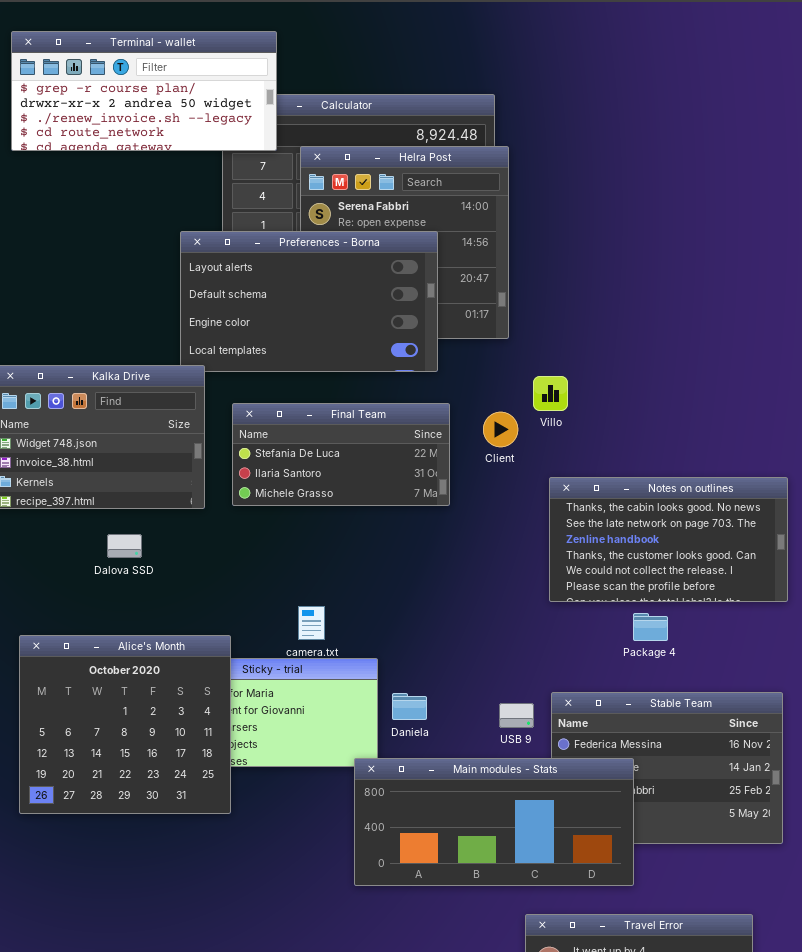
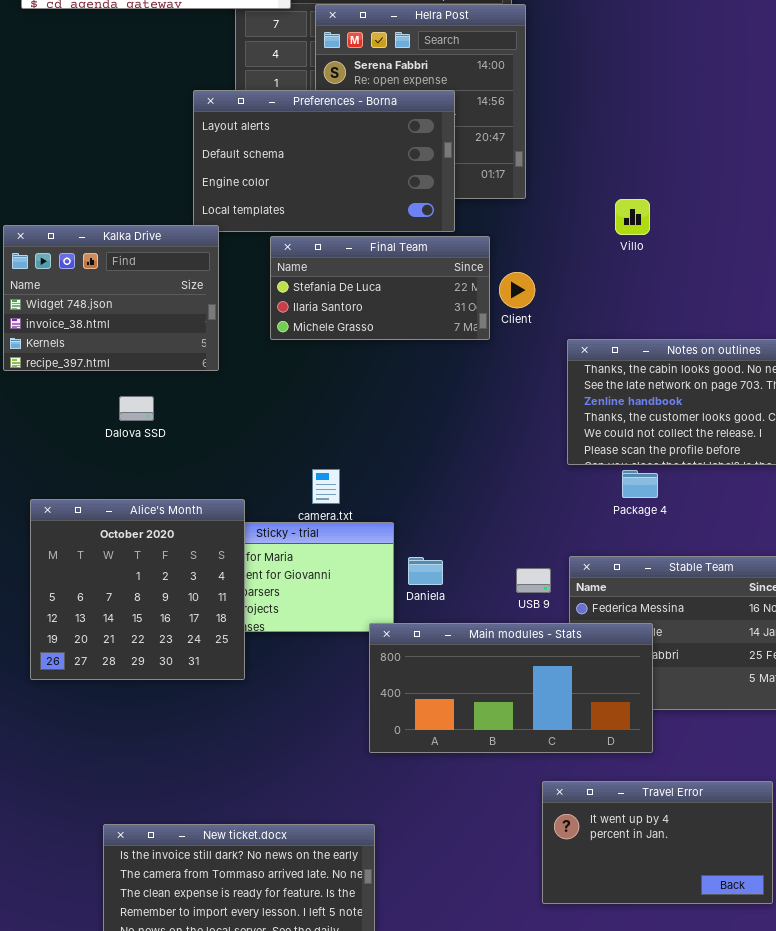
Villo: [533,376,568,411] -> [615,199,650,235], moved
Final Team: [232,403,450,506] -> [270,236,490,340], moved
Package 4: [633,613,668,641] -> [622,470,658,498], moved

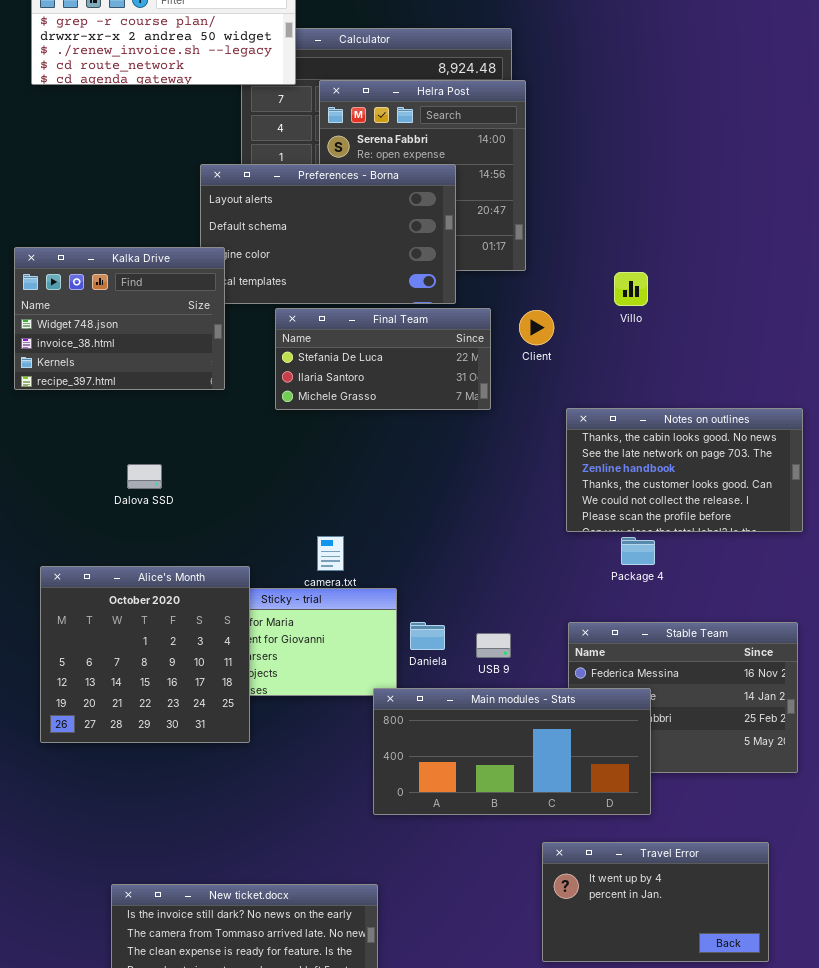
Kalka Drive: [3,225,219,371] -> [14,247,225,390], moved
Client: [499,272,535,308] -> [519,310,554,345], moved
USB 9: [516,568,551,593] -> [476,633,511,658], moved

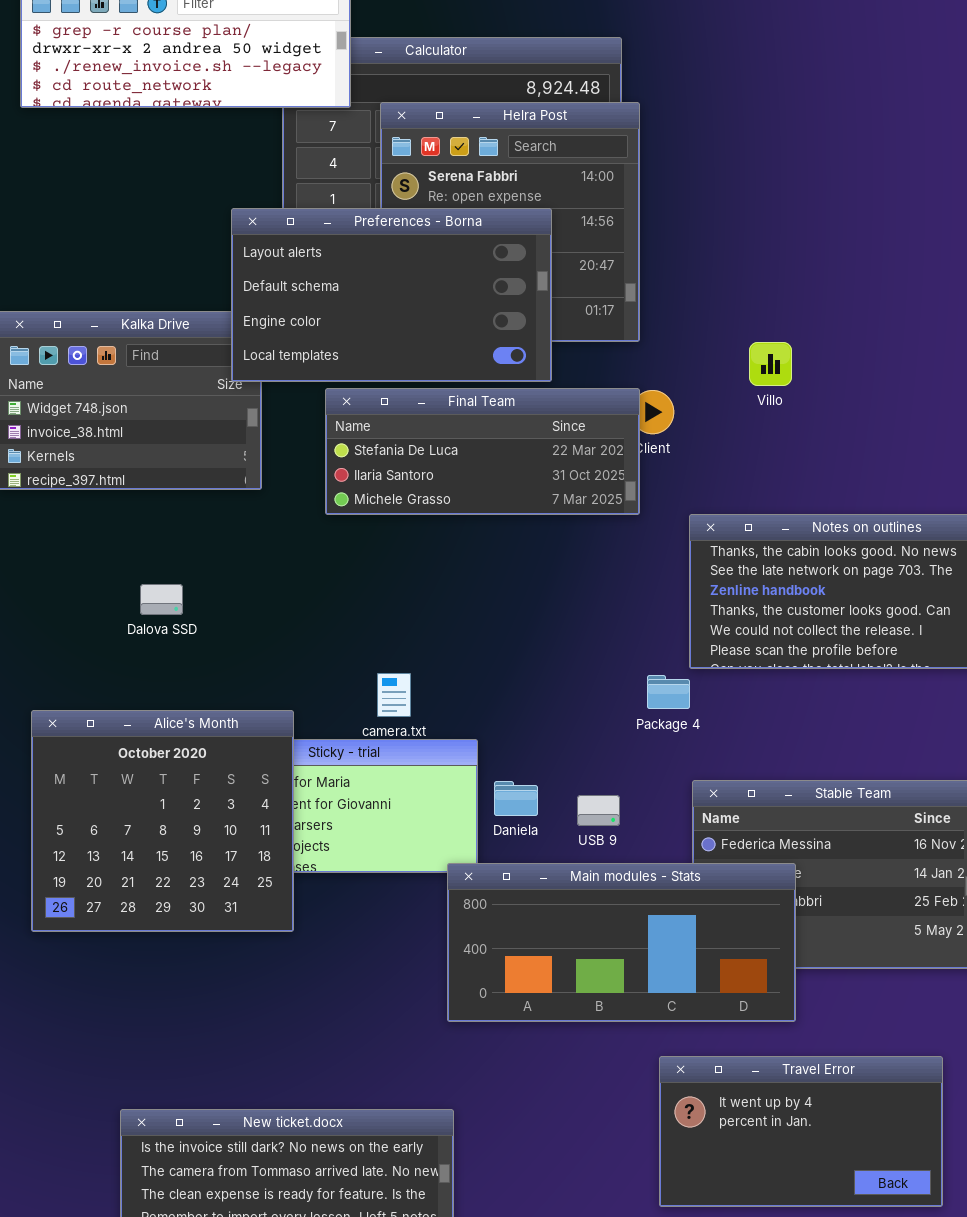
Preferences - Borna: [200,164,456,304] -> [231,208,552,382], raised
Final Team: [275,308,491,410] -> [325,388,640,515], resized
Package 4: [621,537,655,565] -> [647,675,690,709], moved

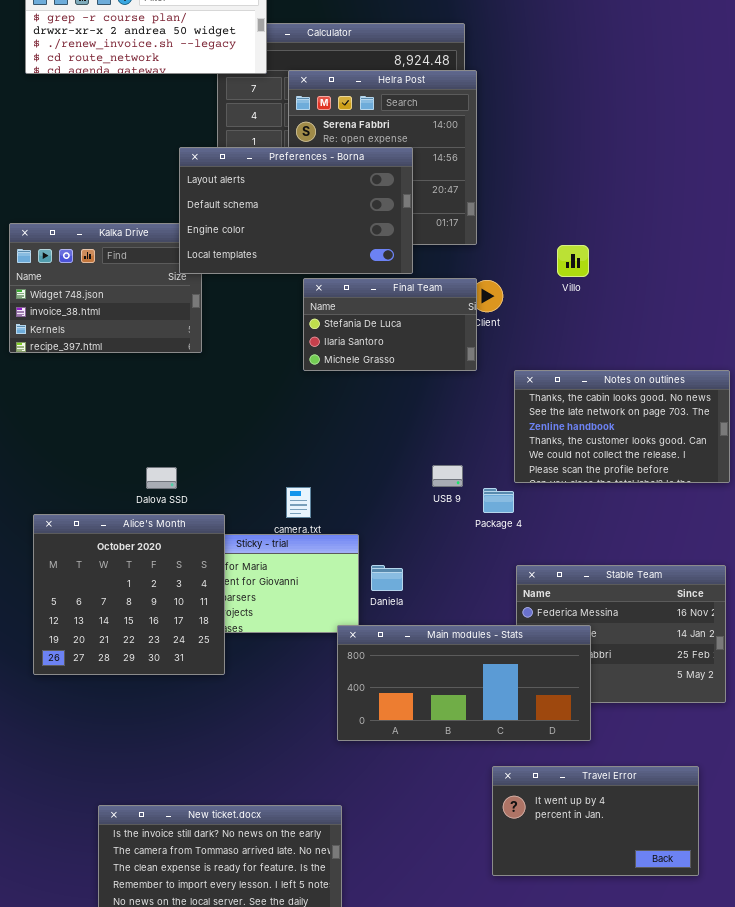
Final Team: [325,388,640,515] -> [303,278,477,371], resized
Dalova SSD: [140,584,183,615] -> [146,467,177,489], moved
USB 9: [577,795,620,826] -> [432,465,463,487], moved

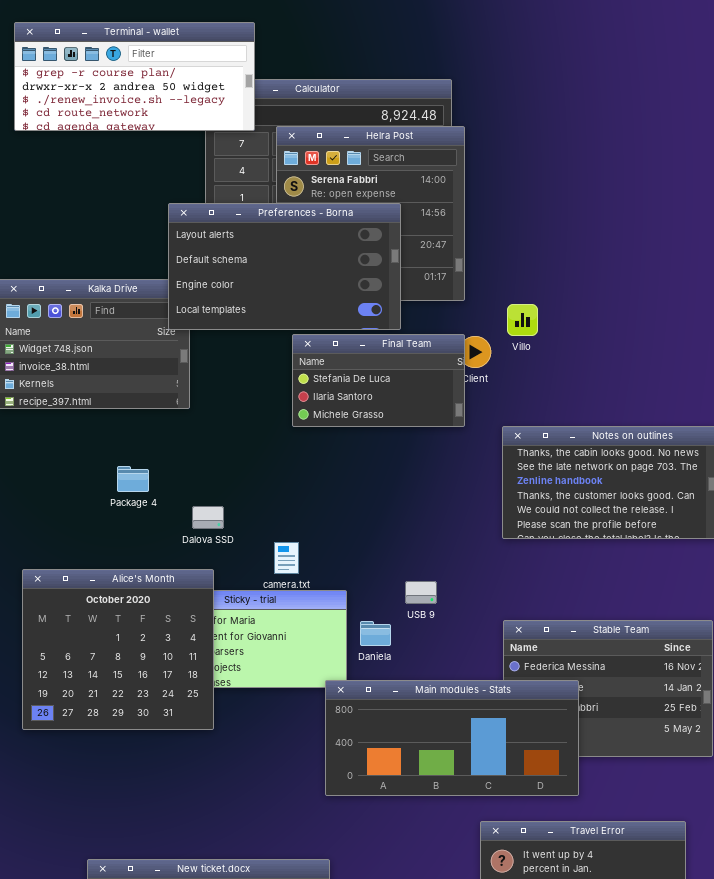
Villo: [557,245,589,277] -> [507,304,538,336], moved
USB 9: [432,465,463,487] -> [405,581,437,604], moved
Dalova SSD: [146,467,177,489] -> [192,506,224,529], moved
Package 4: [483,488,514,513] -> [117,466,149,492], moved

